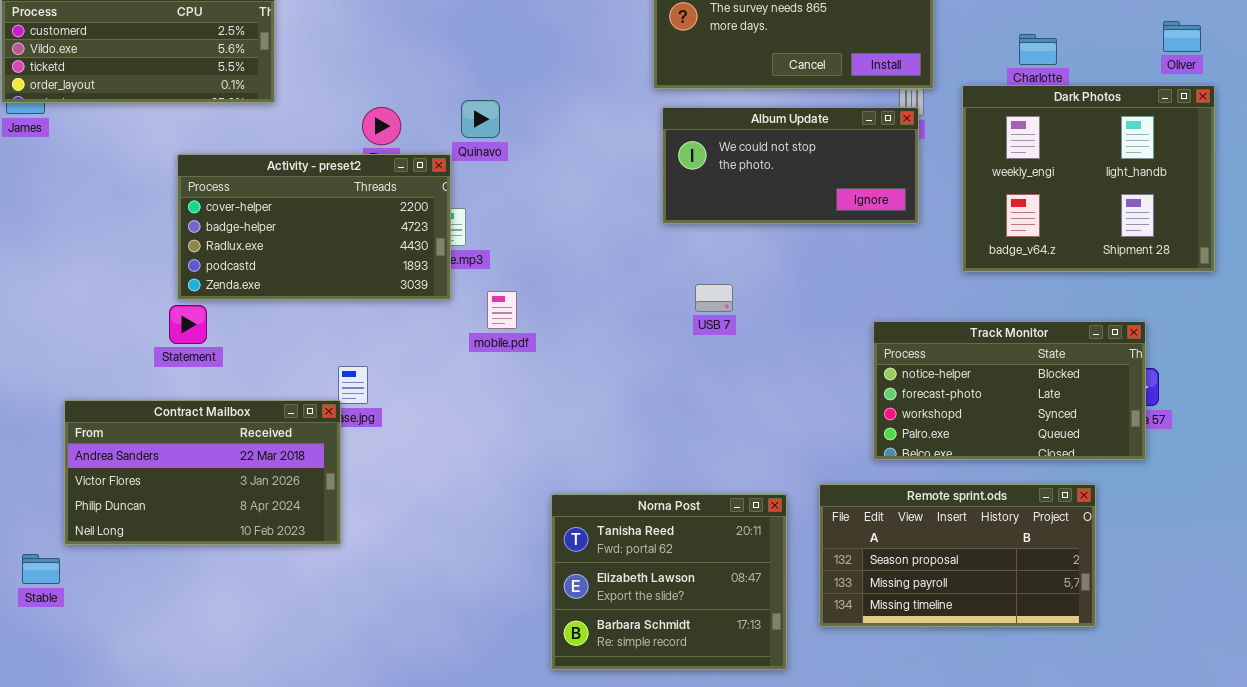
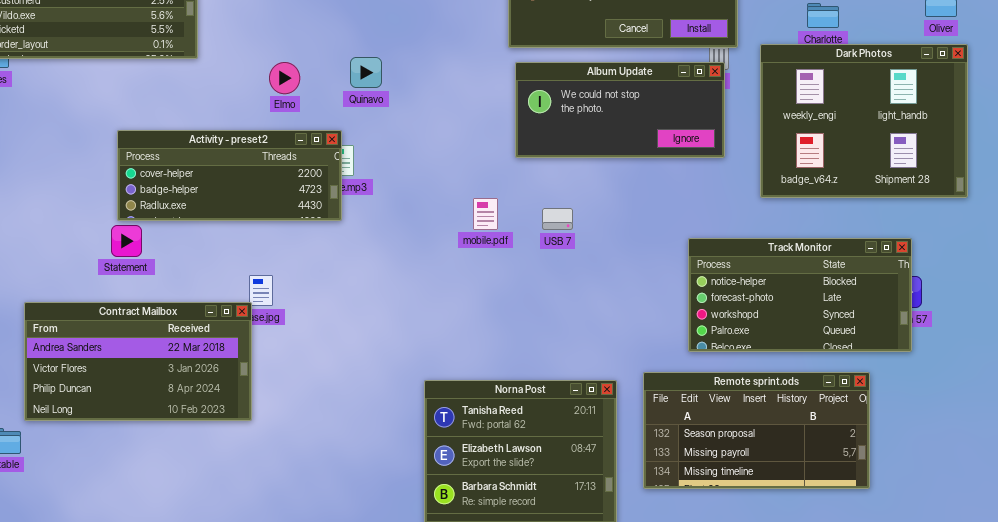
Activity - preset2: [177,154,451,300] -> [117,130,342,221], resized
mobile.pdf: [487,291,517,329] -> [473,198,498,230], moved

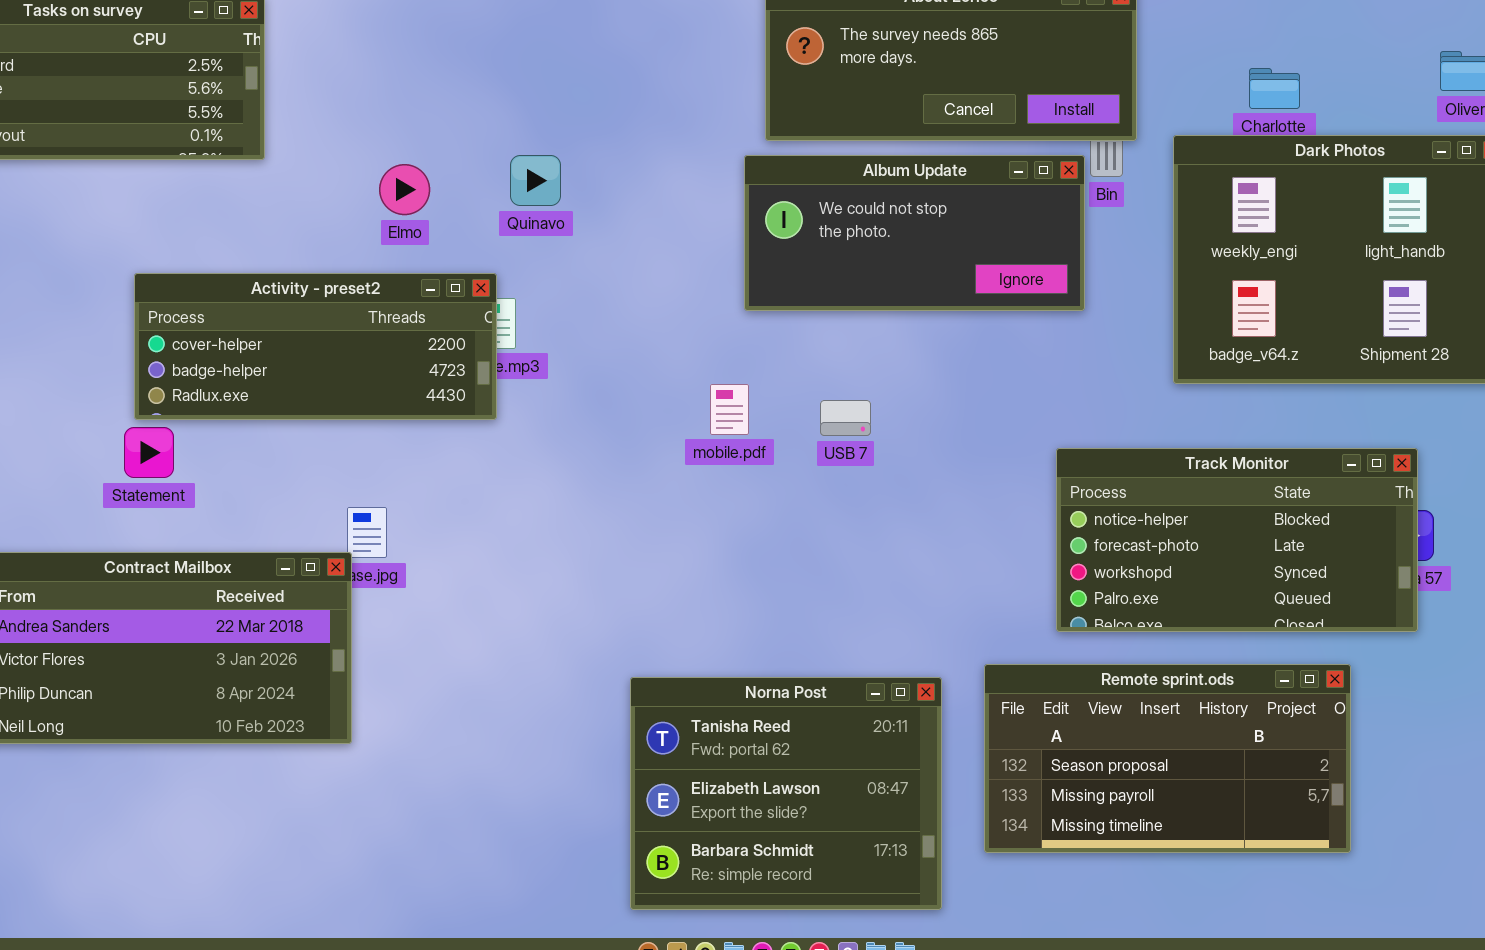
Album Update: [515,62,725,158] -> [744,155,1085,311], moved

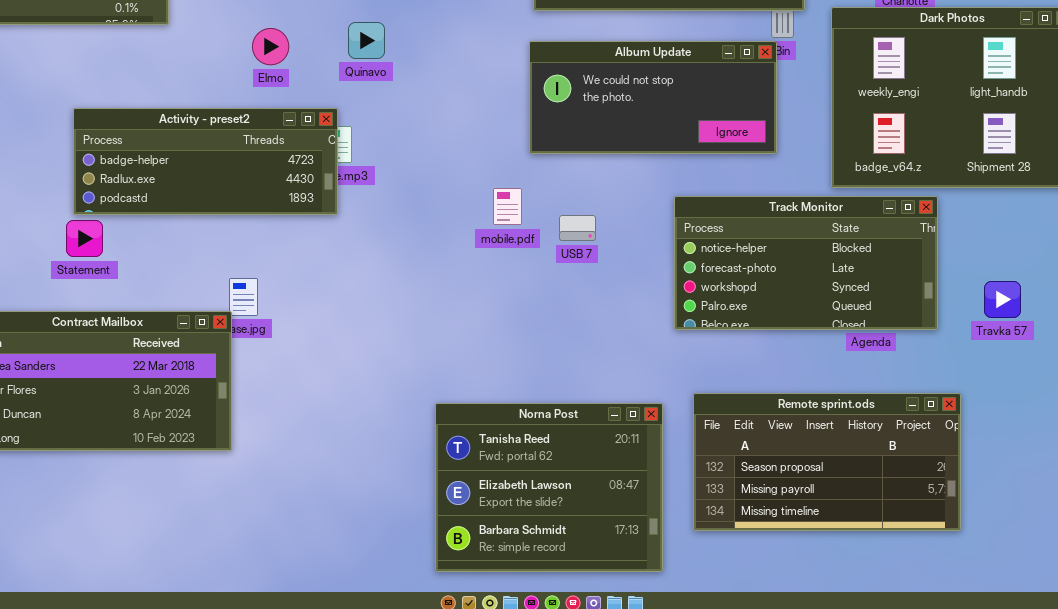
Album Update: [744,155,1085,311] -> [529,41,777,154], moved
Activity - preset2: [134,273,497,420] -> [73,108,338,215], scrolled down 1 row
USB 7: [820,400,871,436] -> [559,215,596,241], moved
Track Monitor: [1056,448,1418,632] -> [674,196,938,330], moved

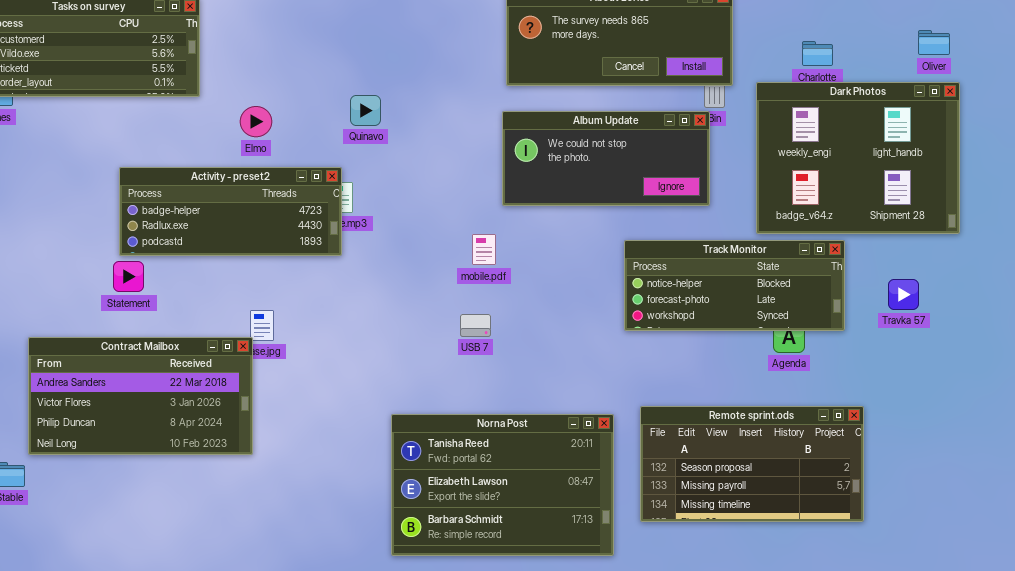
Elmo: [252,28,289,65] -> [240,106,272,137], moved
Track Monitor: [674,196,938,330] -> [624,240,845,331], resized
USB 7: [559,215,596,241] -> [460,314,491,337], moved
Travka 57: [984,281,1021,318] -> [888,279,919,310], moved
Norna Post: [435,403,663,572] -> [391,414,614,556], resized

